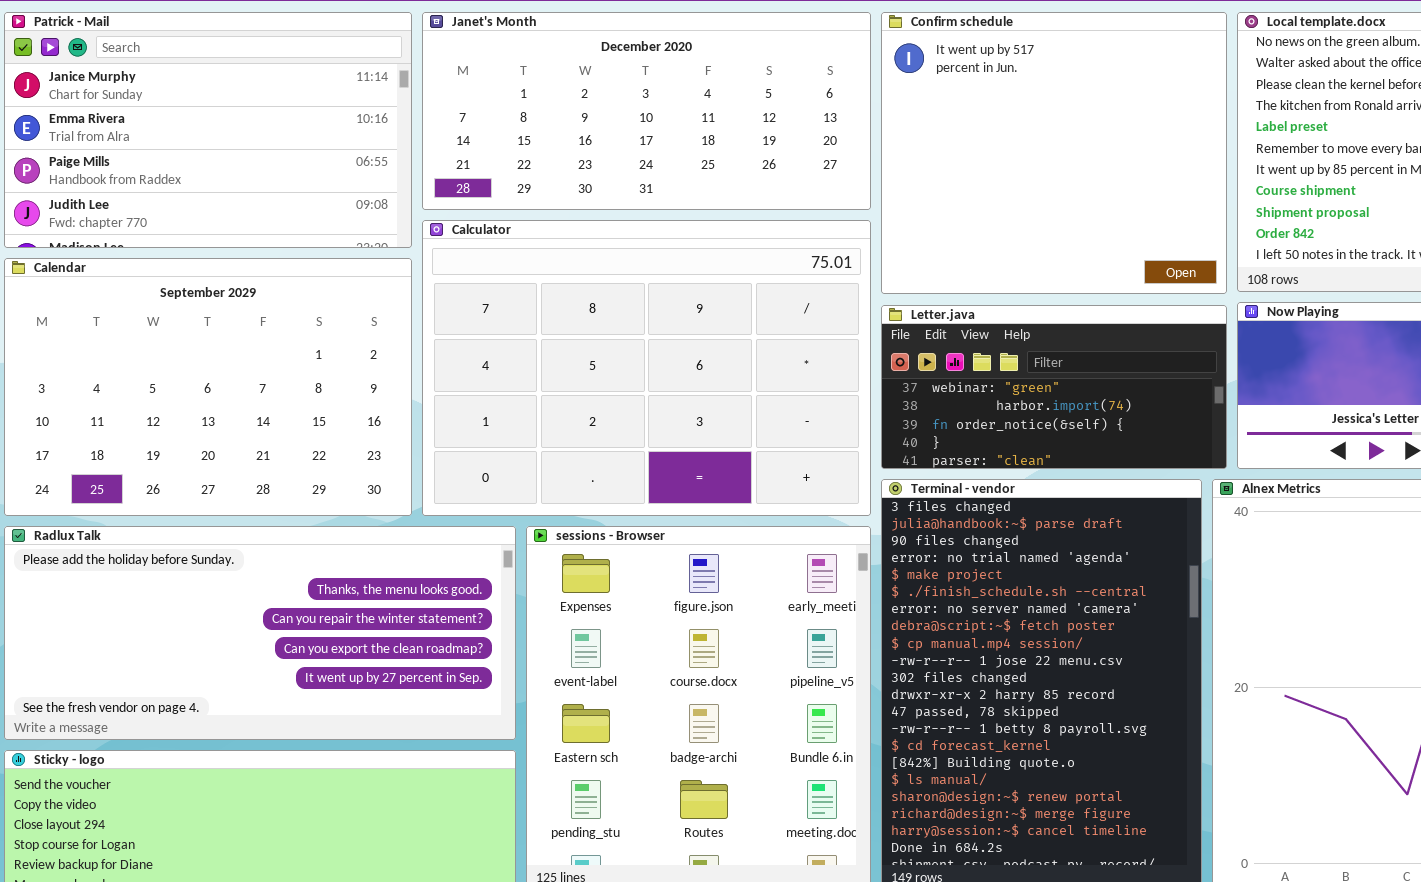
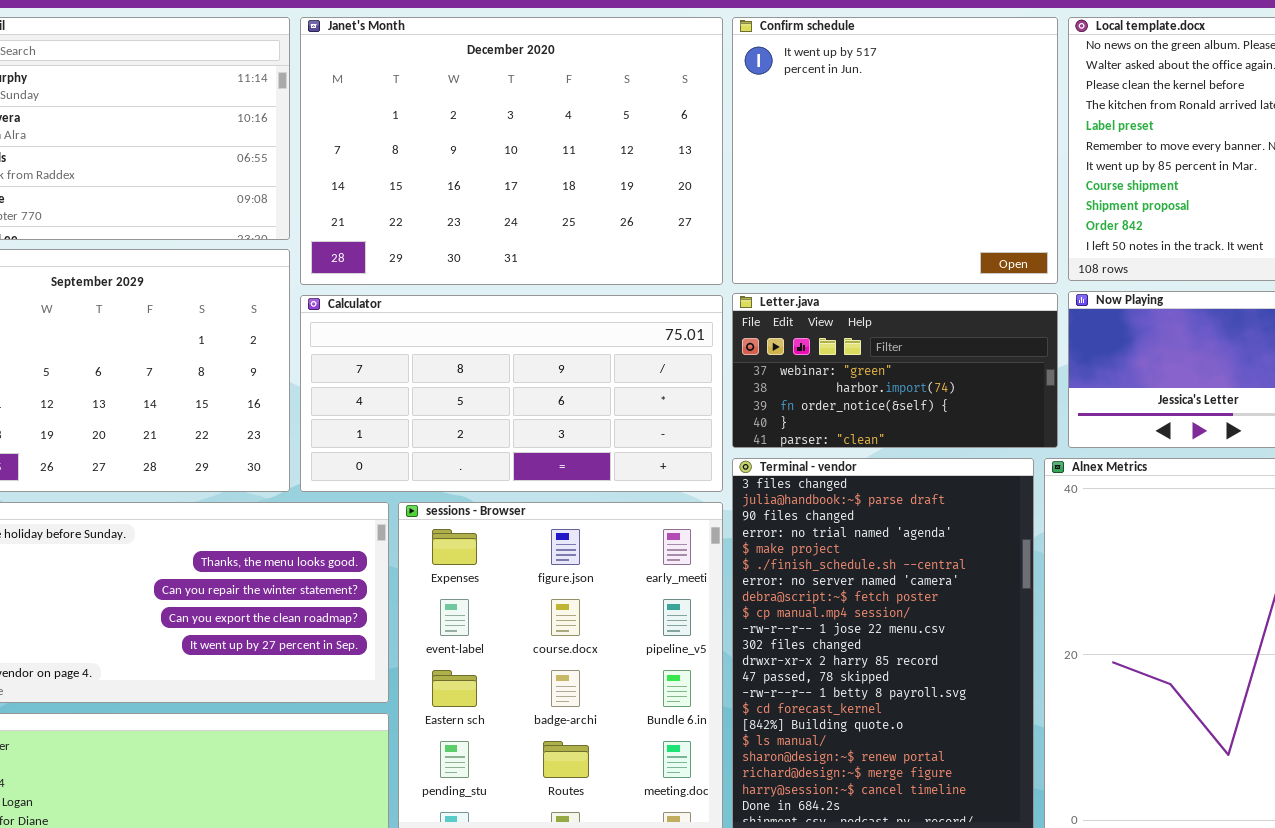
Janet's Month: [422,12,871,210] -> [300,17,723,285], resized
Calculator: [422,220,871,516] -> [300,295,723,492], resized

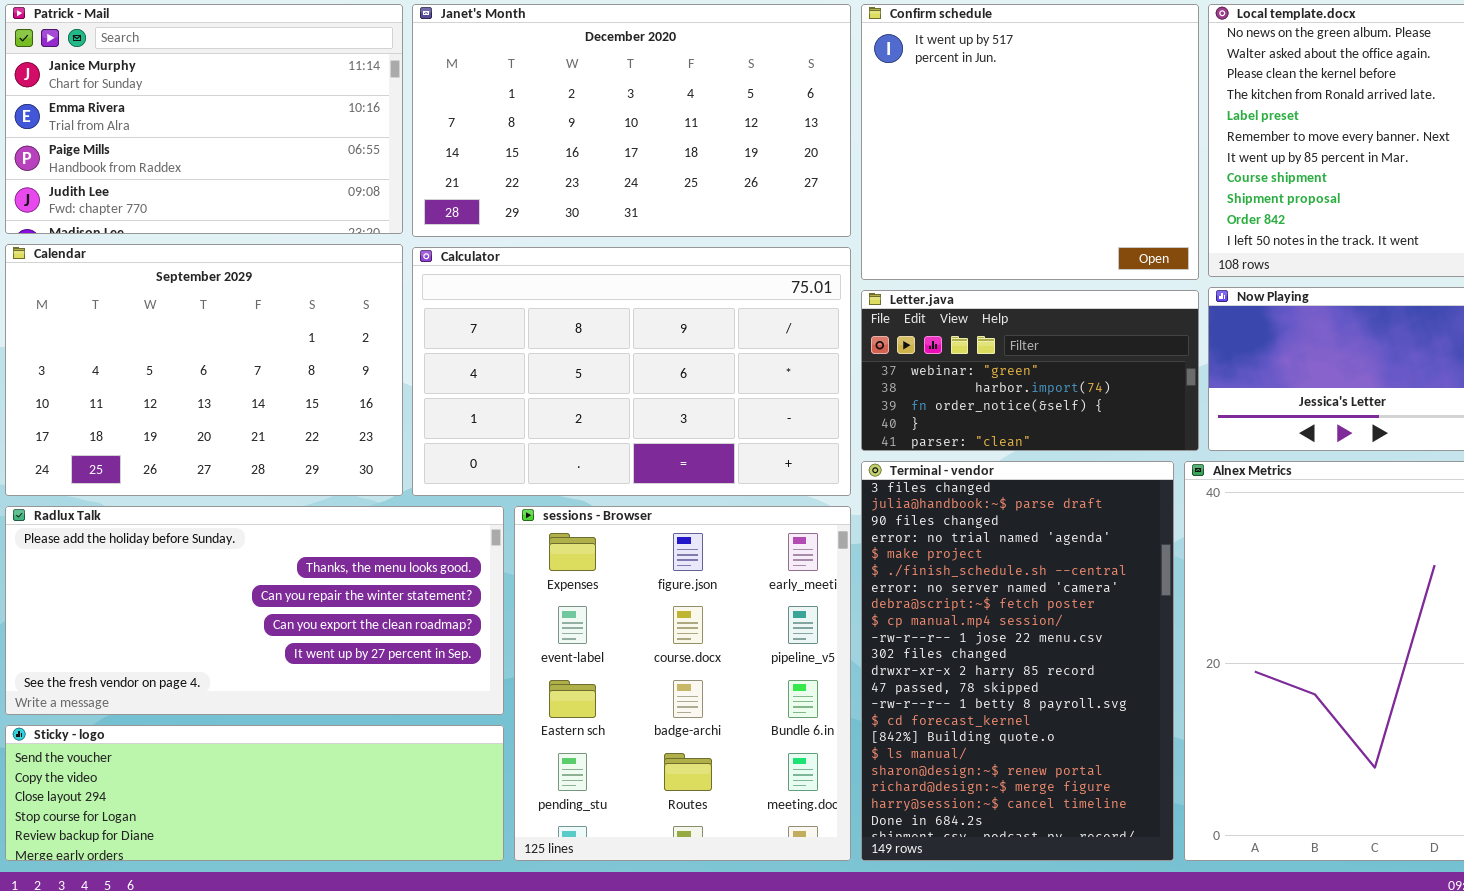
Janet's Month: [300,17,723,285] -> [412,4,851,237], resized
Calculator: [300,295,723,492] -> [412,247,851,496], resized

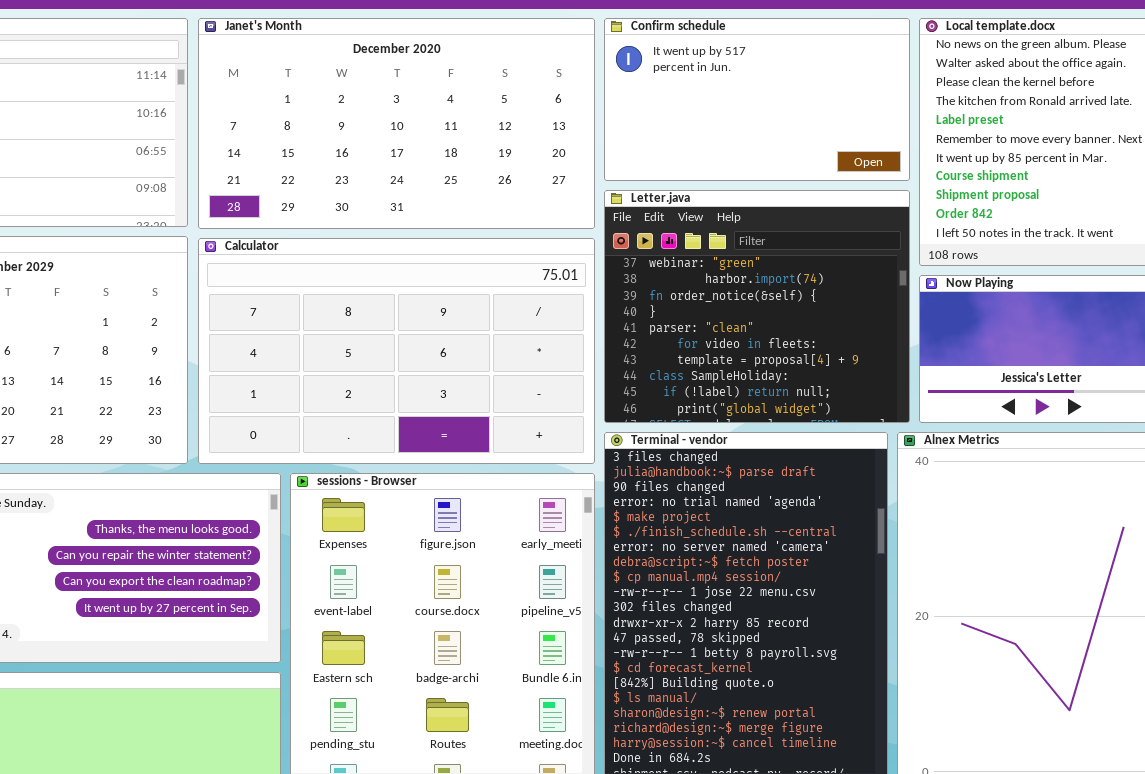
Confirm schedule: [861,4,1199,280] -> [604,18,910,181], resized
Letter.java: [861,290,1199,451] -> [604,190,910,423], resized

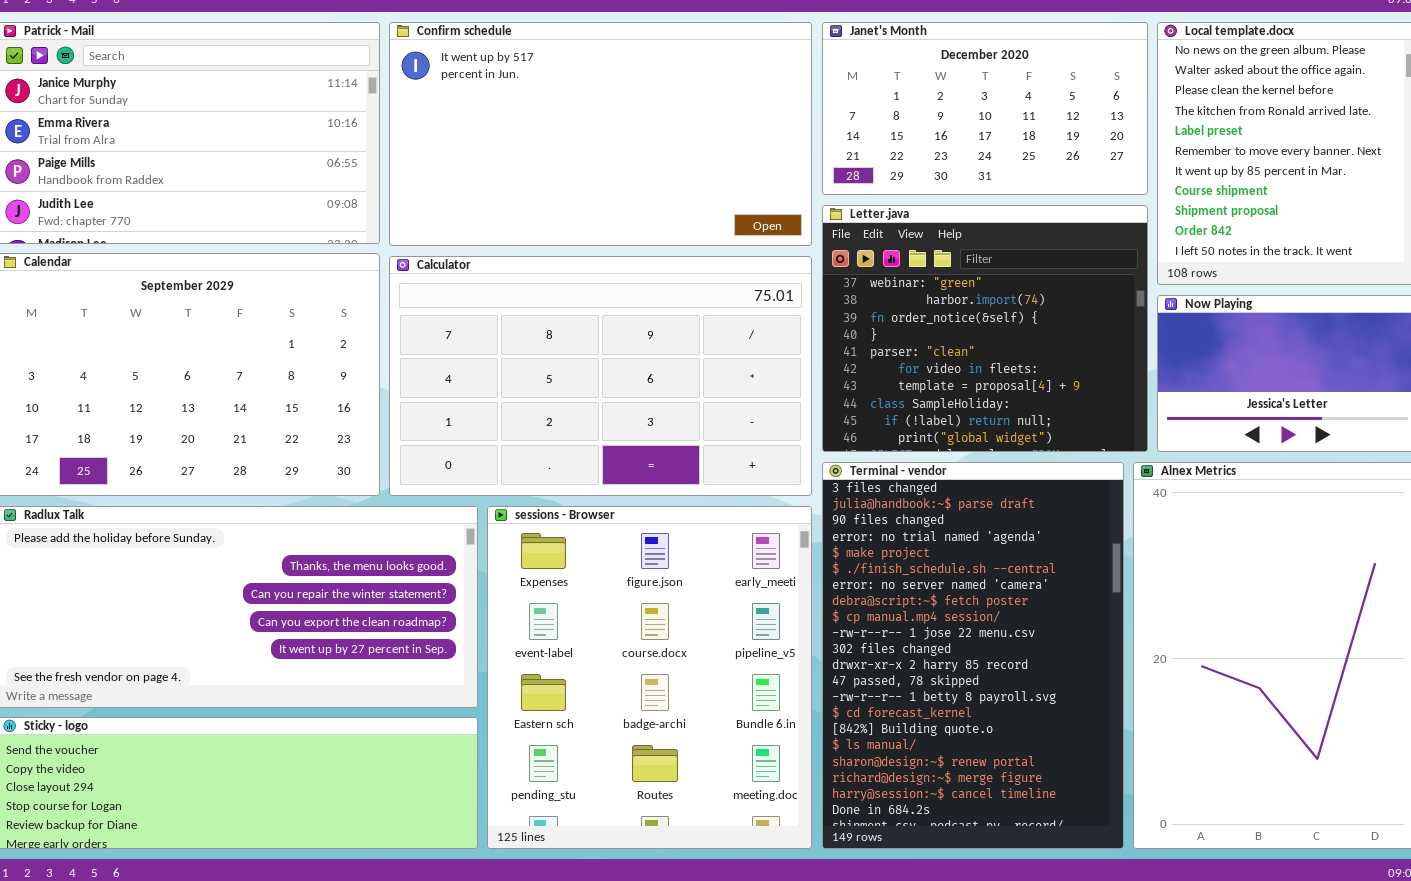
Janet's Month: [198,18,595,229] -> [822,22,1148,195], moved, resized
Confirm schedule: [604,18,910,181] -> [389,22,812,246], moved, resized

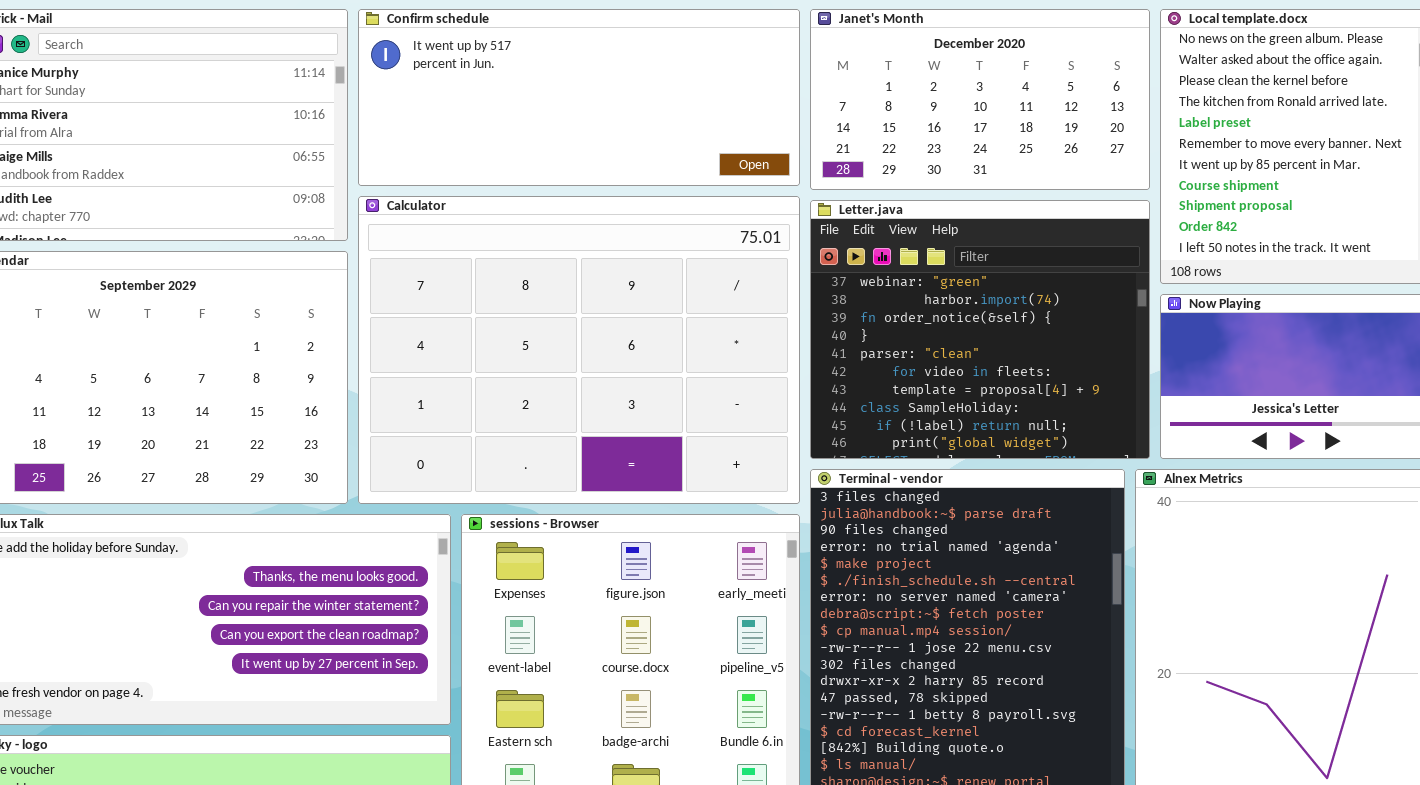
Confirm schedule: [389,22,812,246] -> [358,9,800,186], resized
Calculator: [389,256,812,496] -> [358,196,800,504], resized

